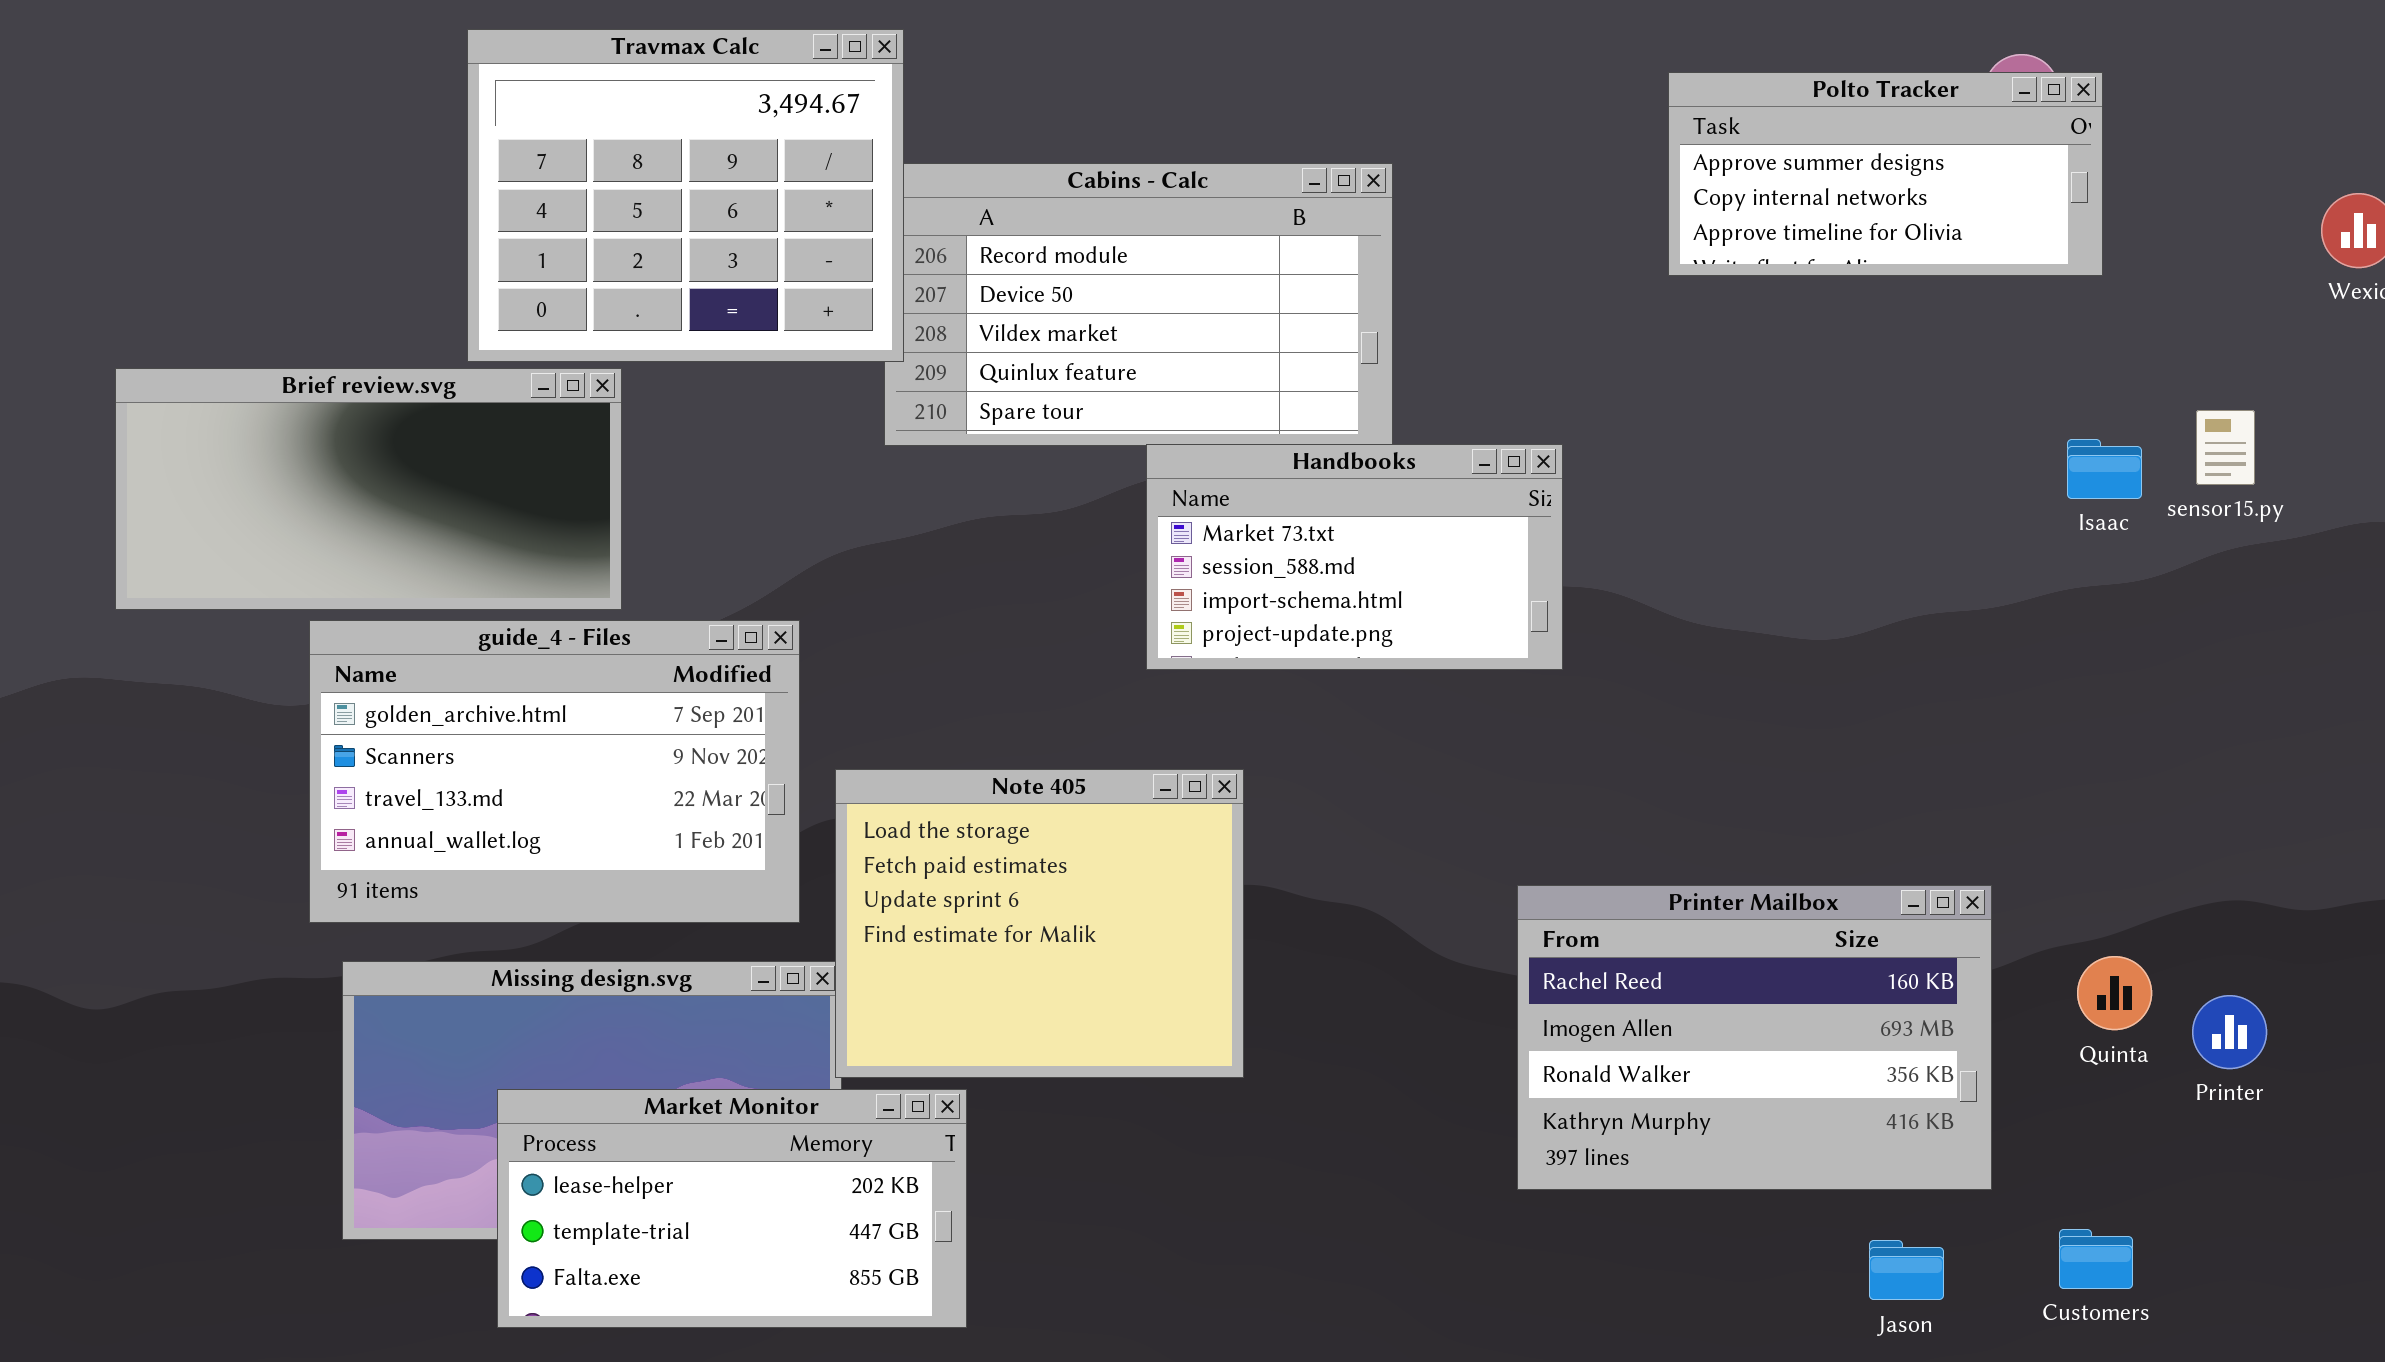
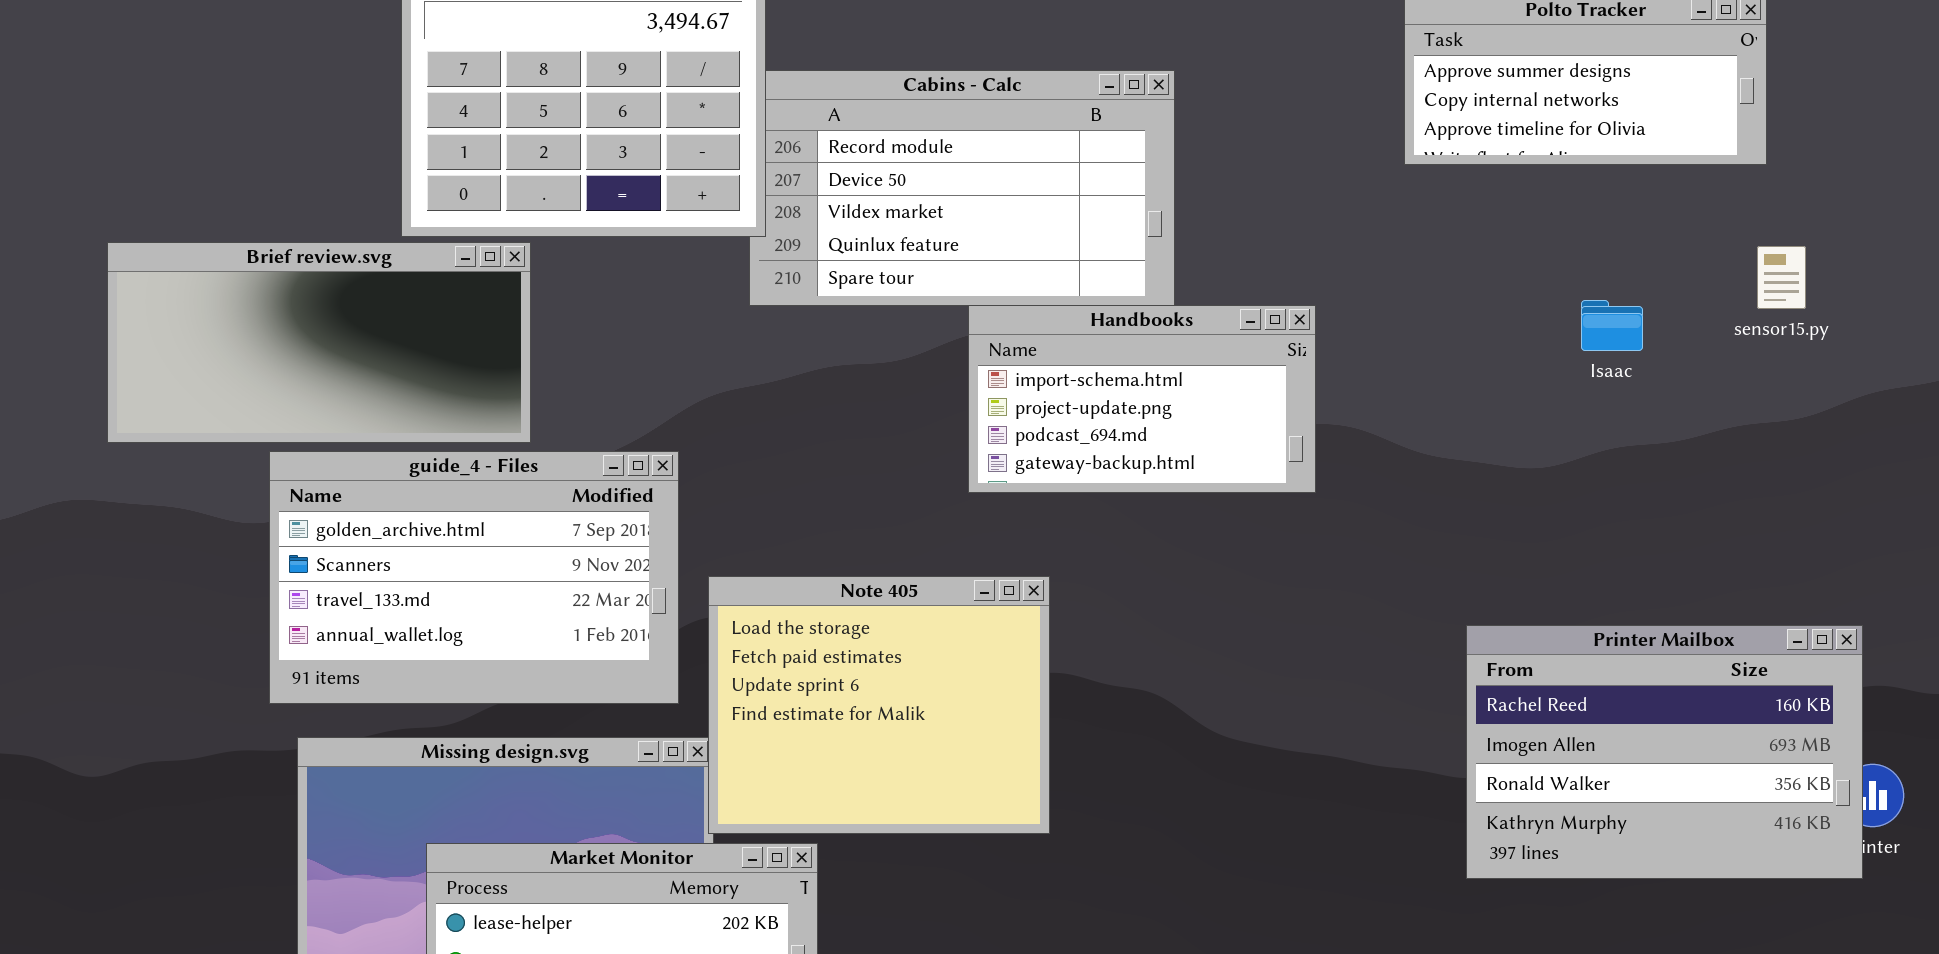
sensor15.py: [2196,410,2255,485] -> [1757,246,1806,309], moved
Isaac: [2067,439,2142,499] -> [1581,300,1643,351], moved
Handbooks: [1146,444,1563,670] -> [968,305,1316,493], scrolled down 2 rows
Printer Mailbox: [1517,885,1992,1190] -> [1466,625,1863,879], moved

